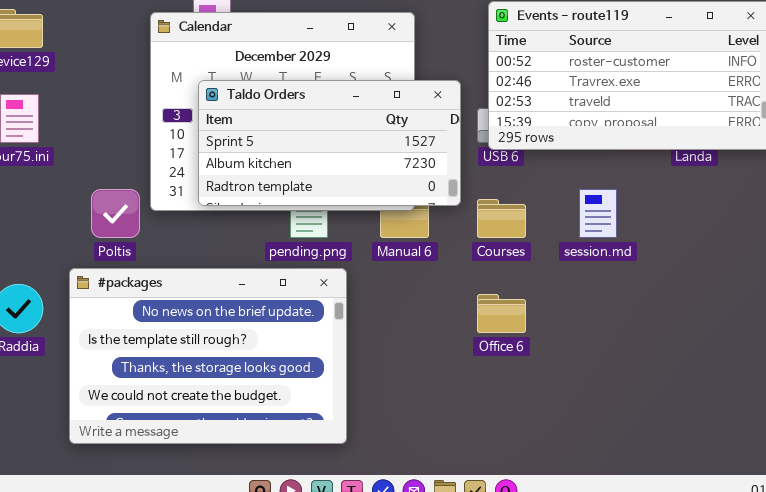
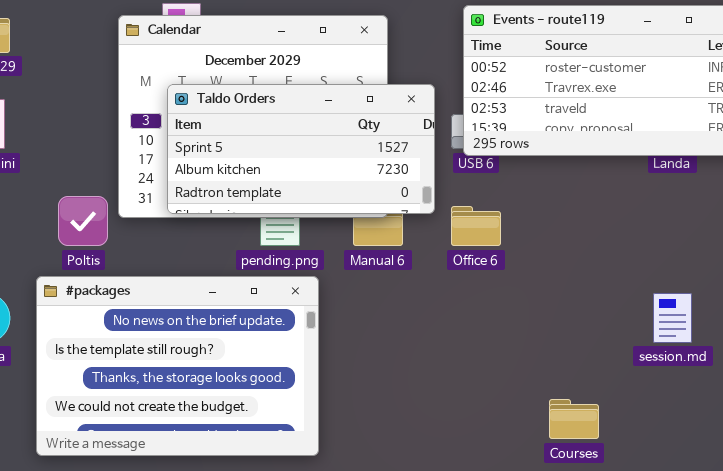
session.md: [579,189,617,238] -> [653,293,692,343], moved
Courses: [477,199,526,238] -> [549,399,599,439], moved
Office 6: [477,294,526,333] -> [451,206,501,246], moved

